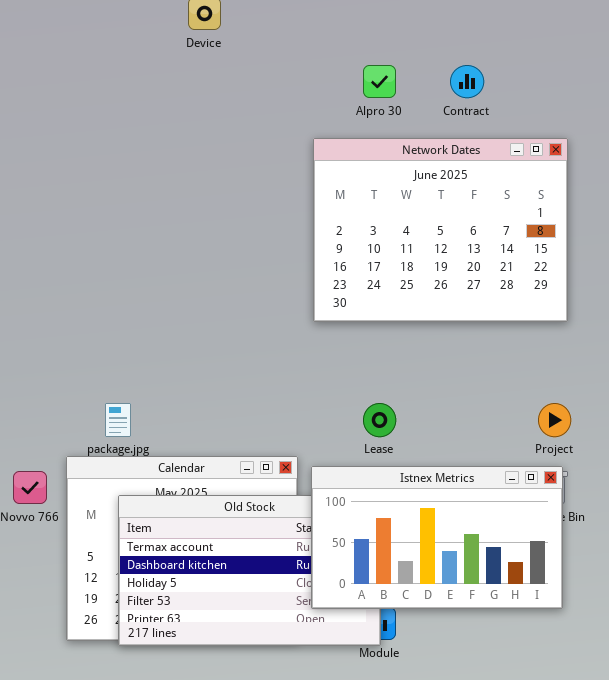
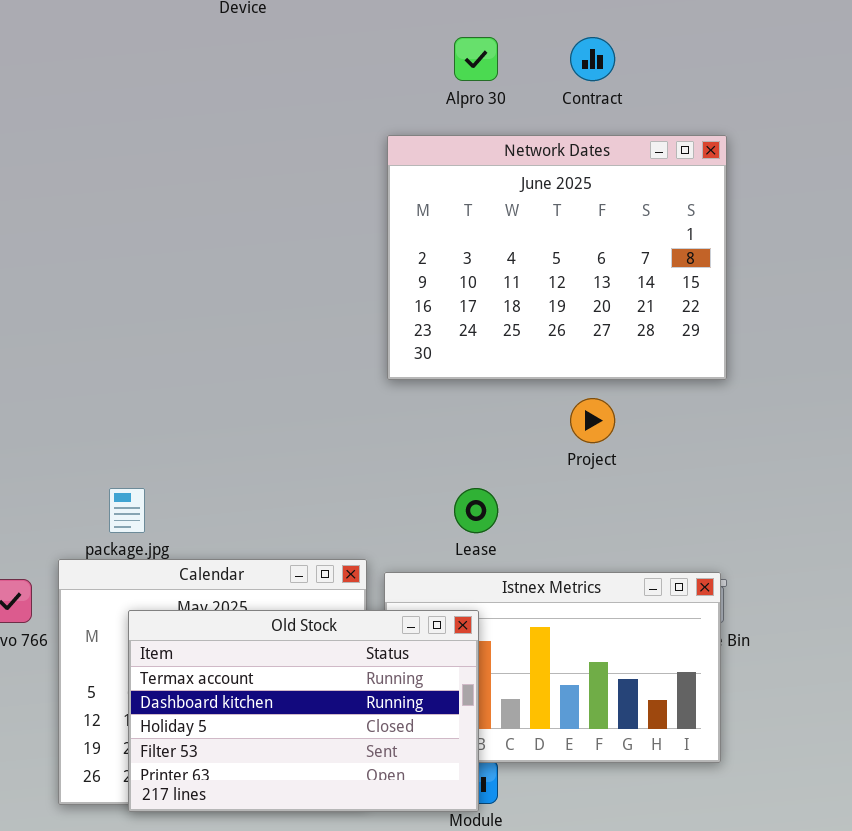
Project: [538,403,571,437] -> [570,398,615,443], moved
Old Stock: [118,495,381,646] -> [128,610,479,812], raised

